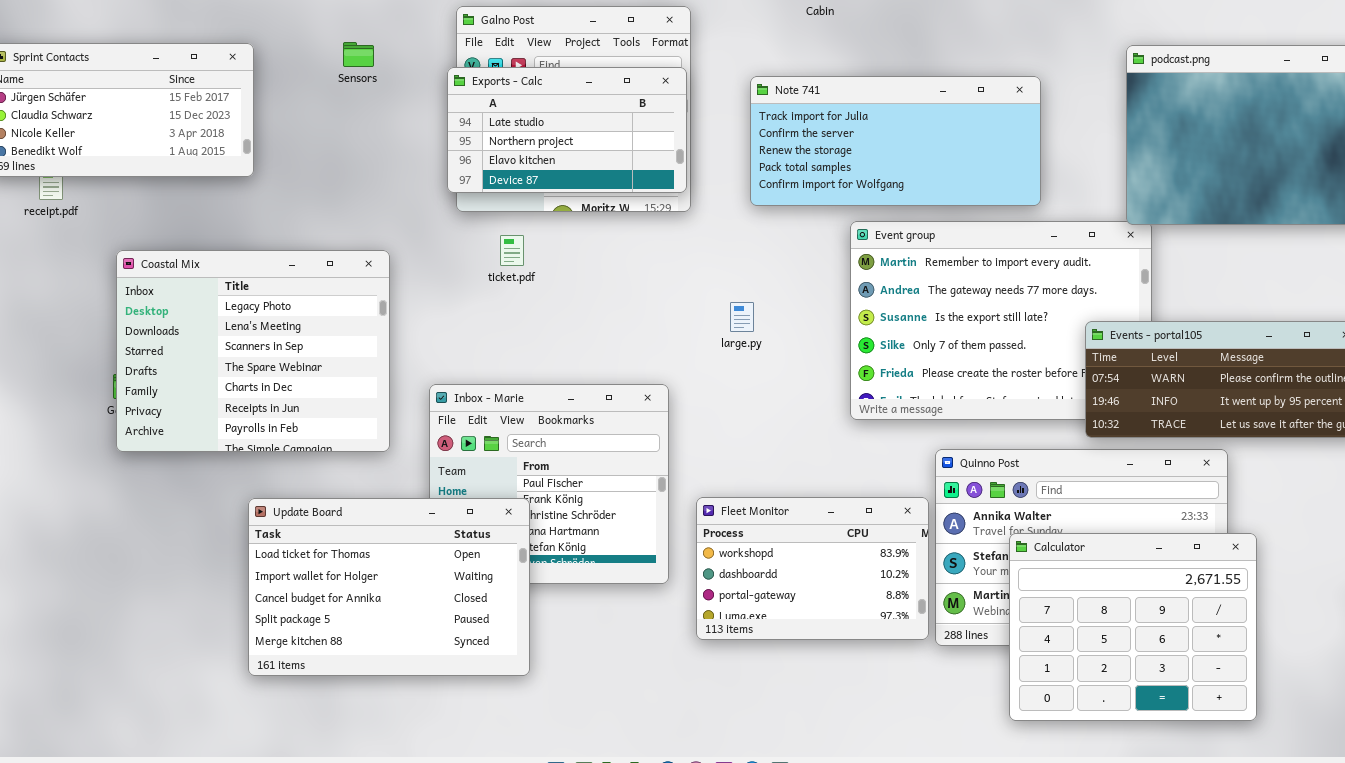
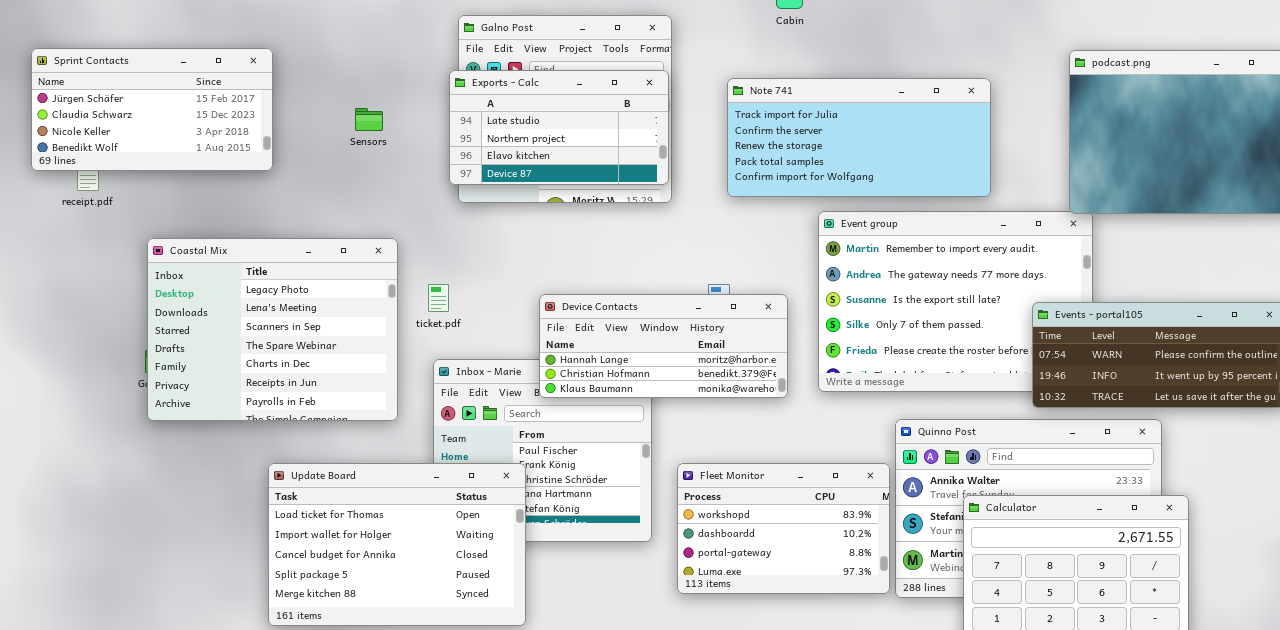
Sensors: [343,42,374,67] -> [355,108,383,131], moved
ticket.pdf: [500,235,524,266] -> [428,284,449,312], moved
Device Contacts: none -> [539,294,788,398], opened

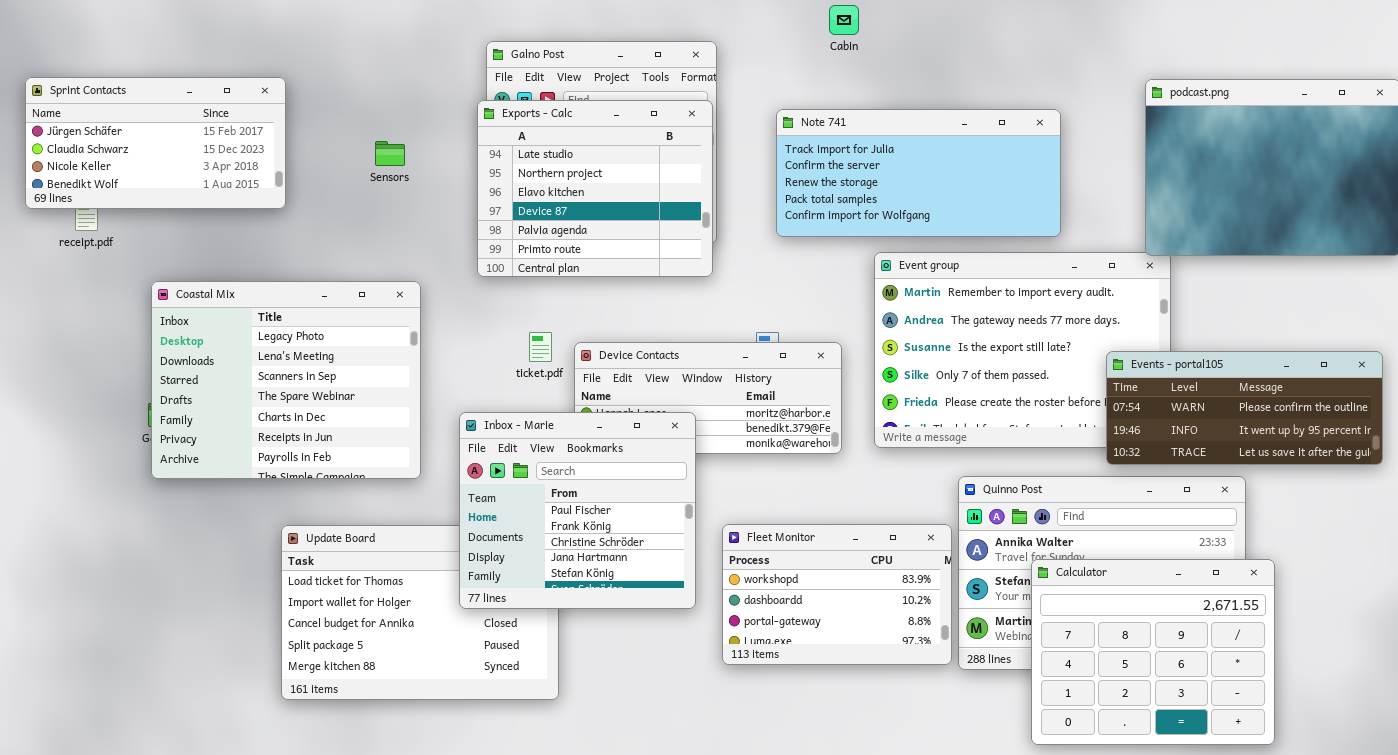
Exports - Calc: [449,70,669,185] -> [477,100,713,277], resized
ticket.pdf: [428,284,449,312] -> [529,332,552,362], moved
Inbox - Marie: [433,359,652,542] -> [459,412,696,609], raised

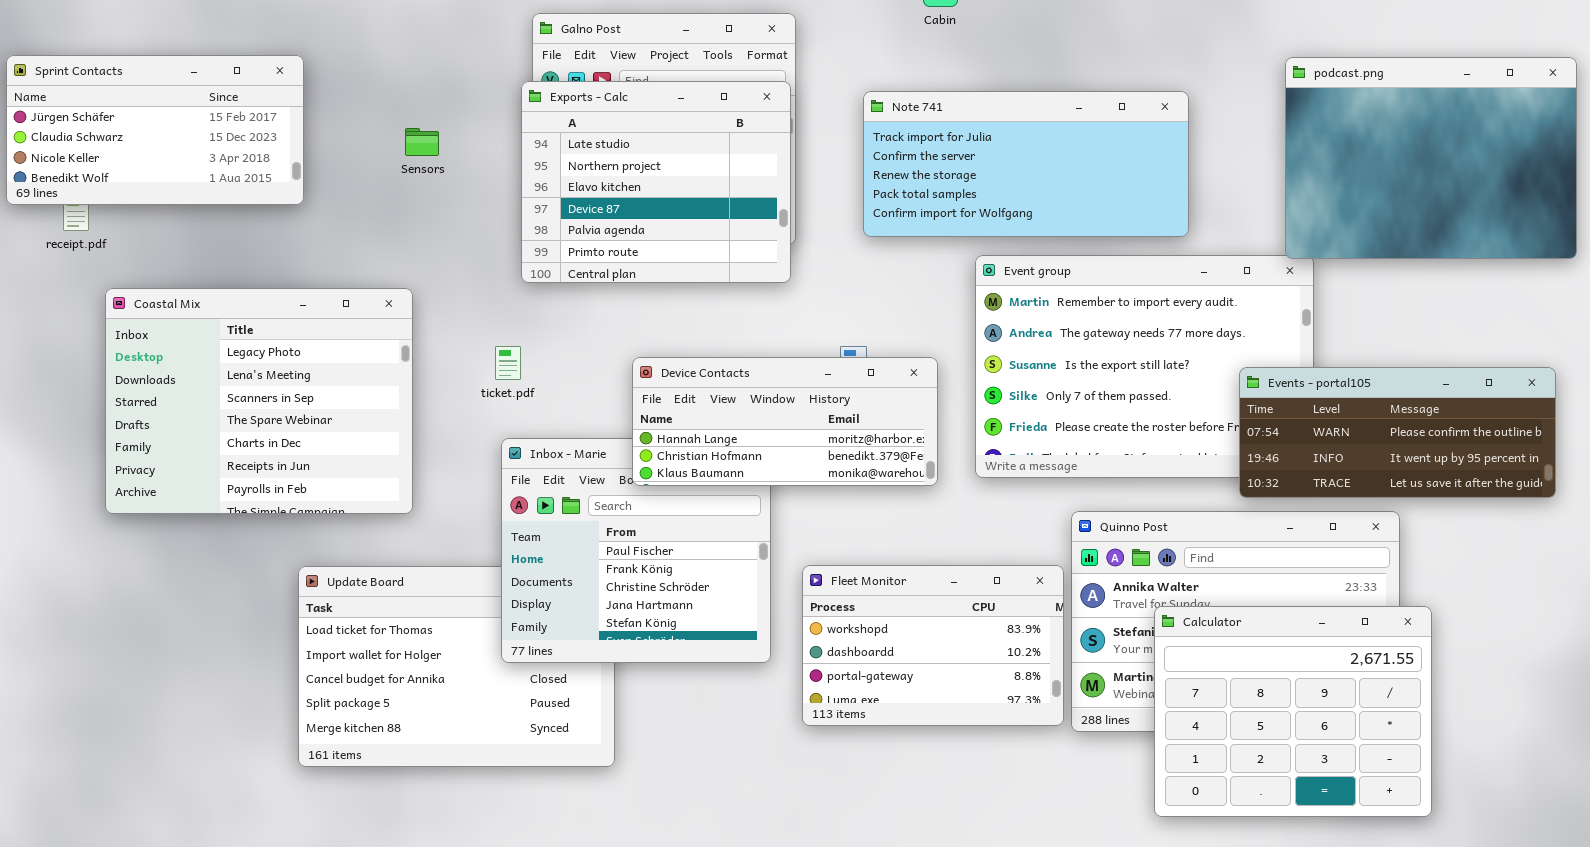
Coastal Mix: [151,281,421,479] -> [105,288,413,514], moved
ticket.pdf: [529,332,552,362] -> [495,346,521,380], moved
Device Contacts: [574,342,842,454] -> [632,357,938,486], raised

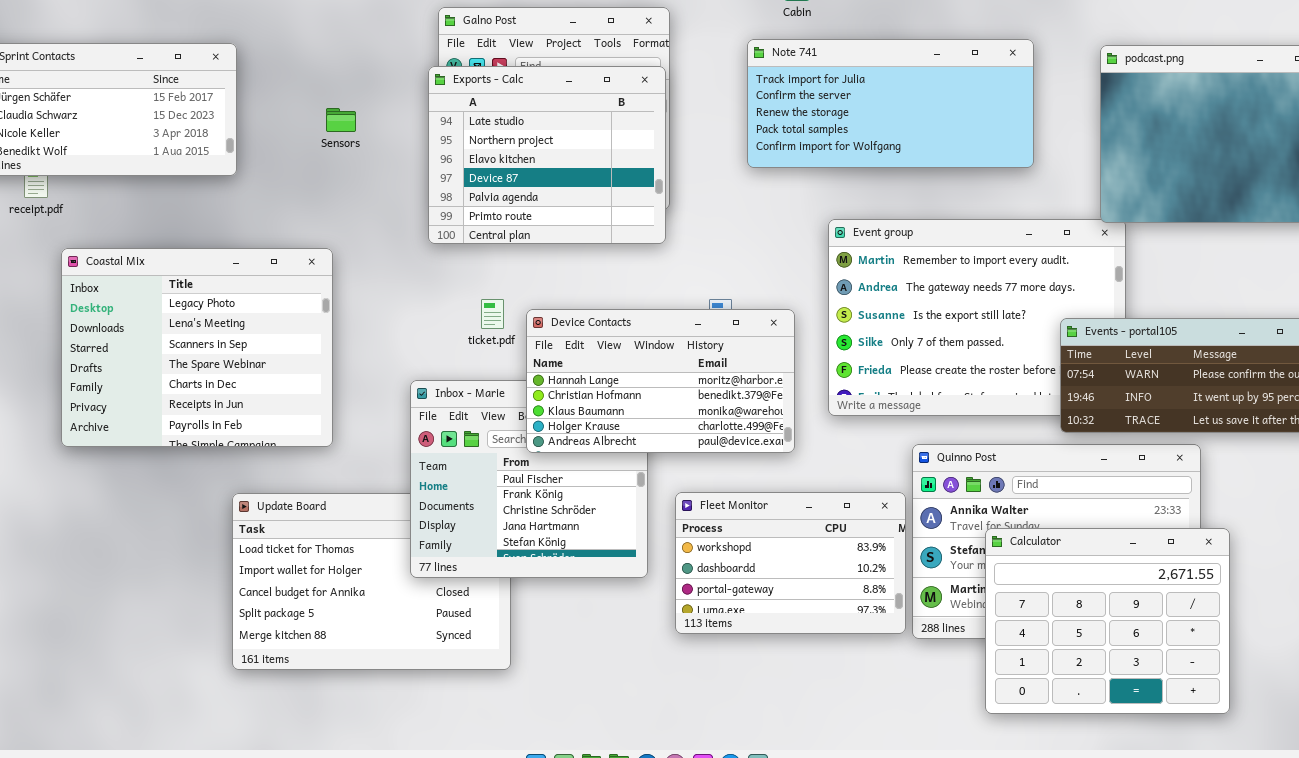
Note 741: [863,91,1189,237] -> [747,39,1034,168], moved
ticket.pdf: [495,346,521,380] -> [481,299,504,329], moved
Device Contacts: [632,357,938,486] -> [526,309,795,453], resized

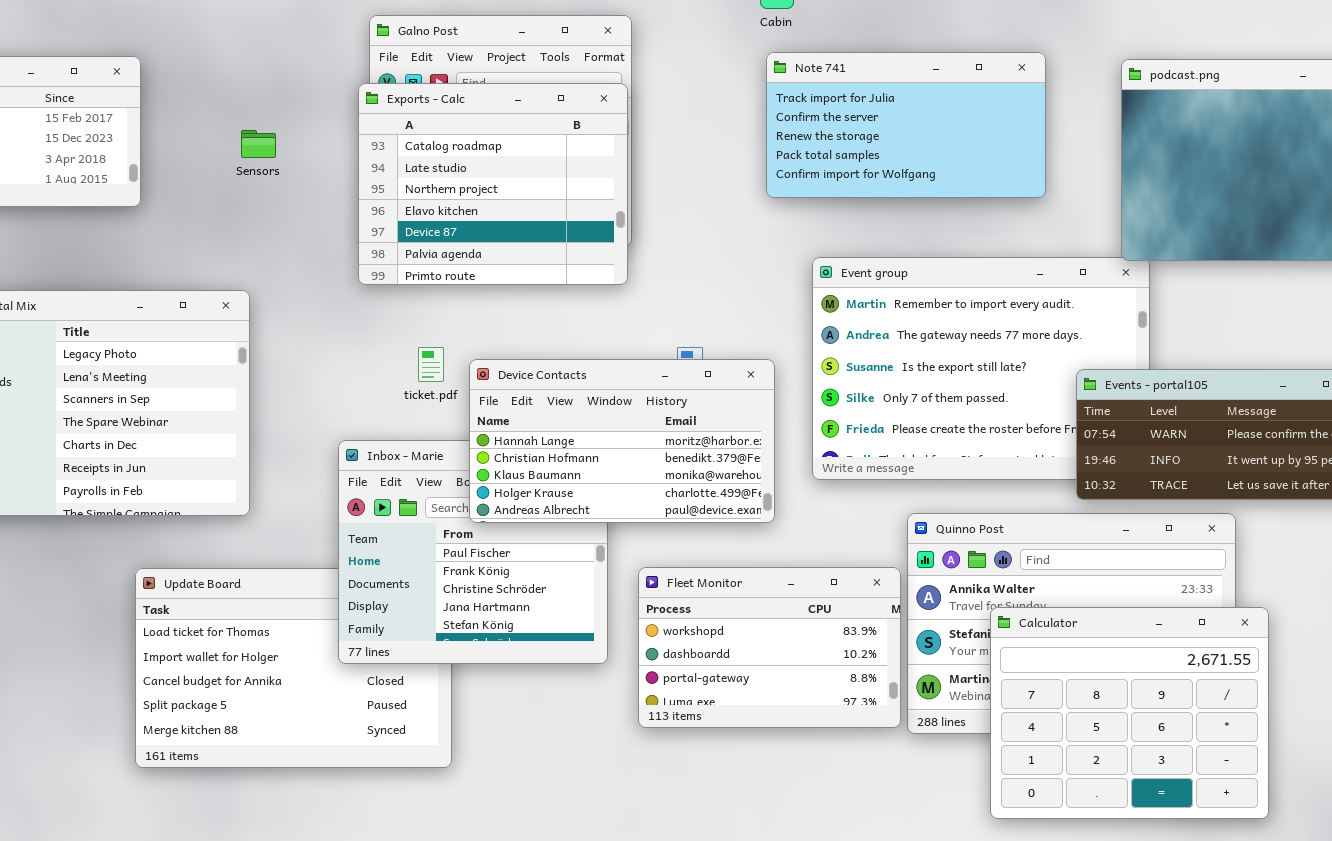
Note 741: [747,39,1034,168] -> [766,52,1046,198], resized
Exports - Calc: [428,66,666,244] -> [358,83,628,285], scrolled up 1 row

